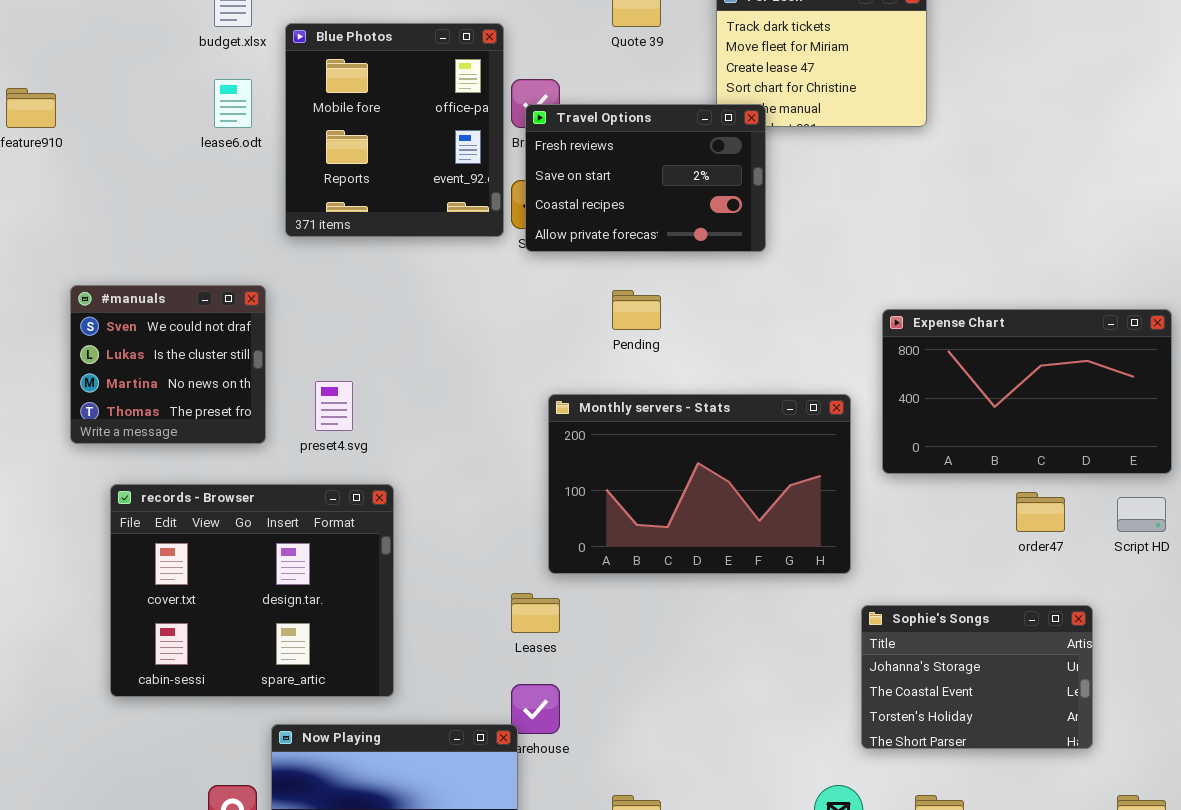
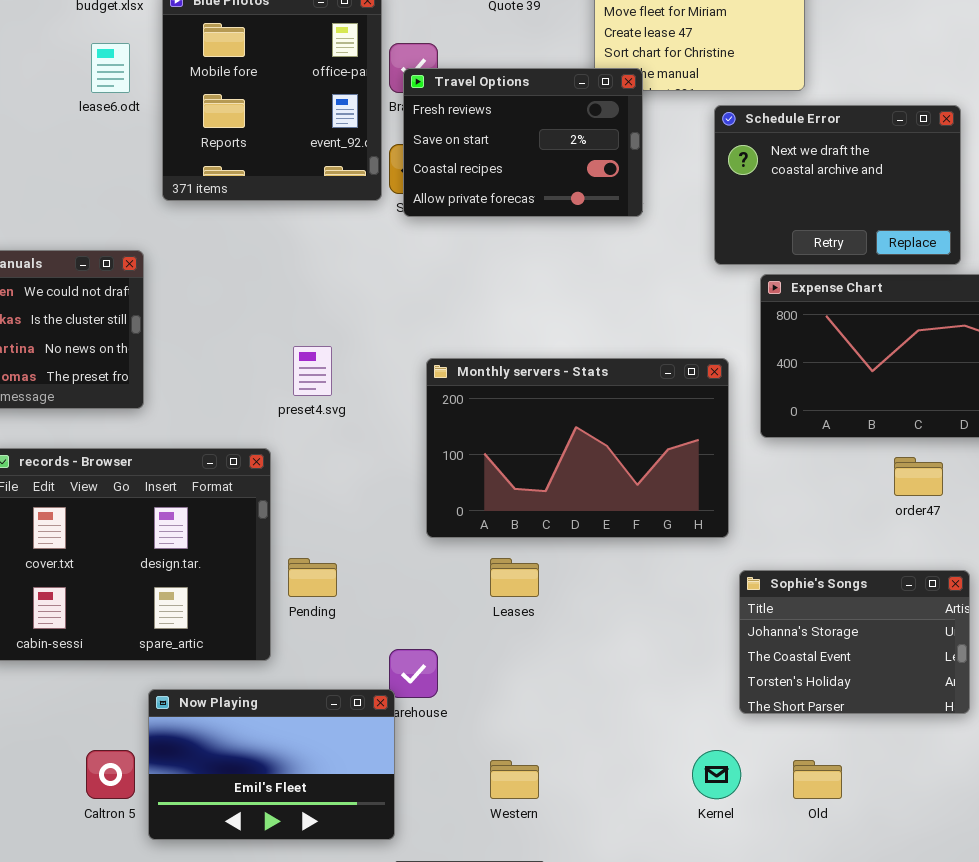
Schedule Error: none -> [714,105,961,265], opened
Pending: [612,290,661,330] -> [288,558,337,597], moved
preset4.svg: [315,381,353,431] -> [293,346,332,396], moved
Leases: [511,593,560,633] -> [490,558,539,597], moved

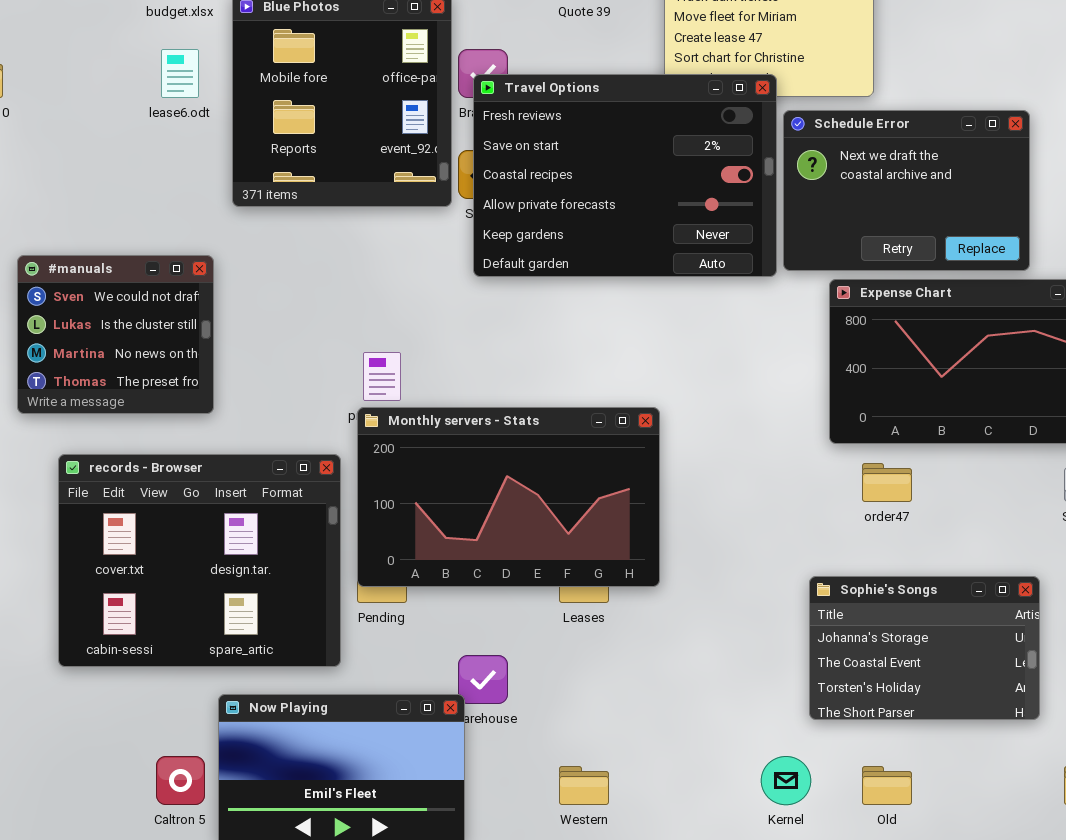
Travel Options: [403,68,643,217] -> [473,74,777,277], resized
Monthly servers - Stats: [426,358,729,538] -> [357,407,660,587], moved
order47: [894,457,943,496] -> [862,463,912,502], moved

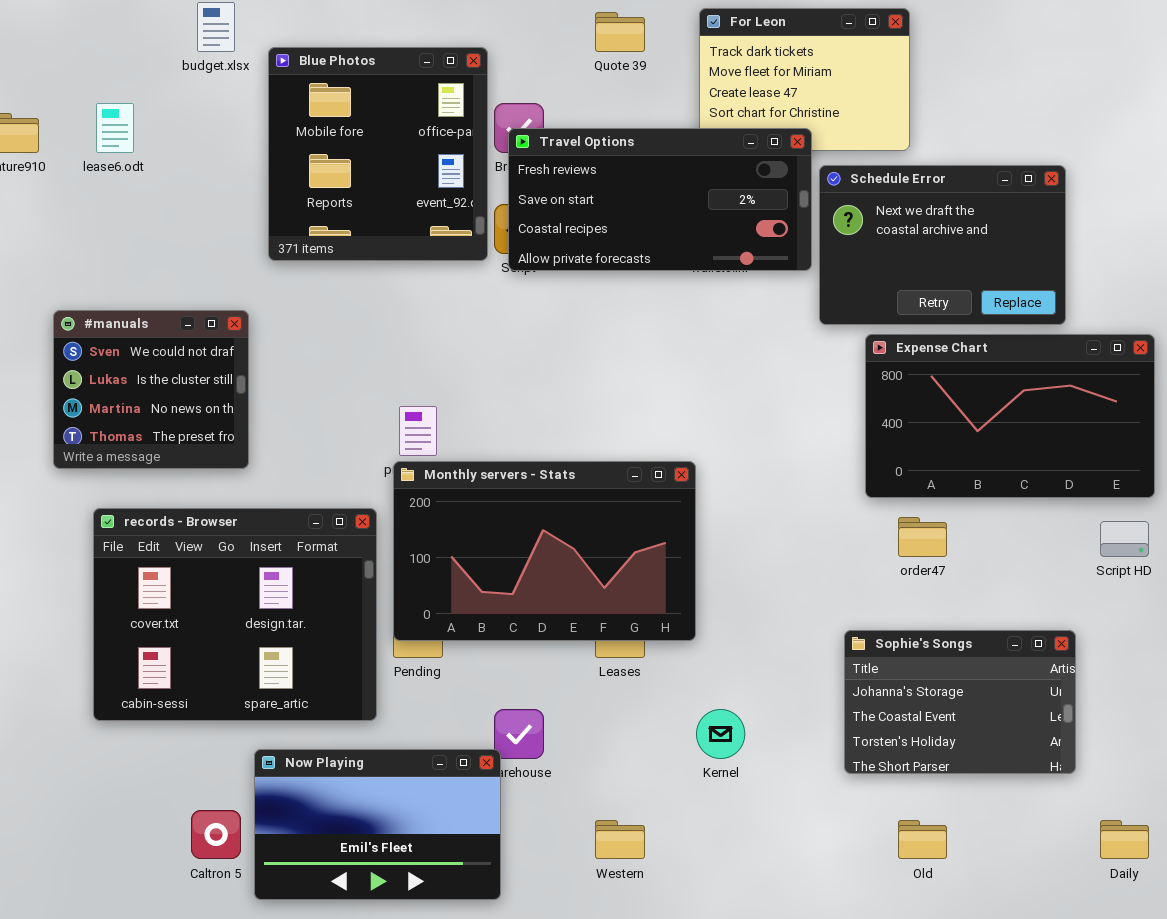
lease6.odt: [161,49,199,98] -> [96,103,134,153], moved
Travel Options: [473,74,777,277] -> [508,128,812,271], resized
Kernel: [761,756,811,805] -> [696,709,745,759], moved

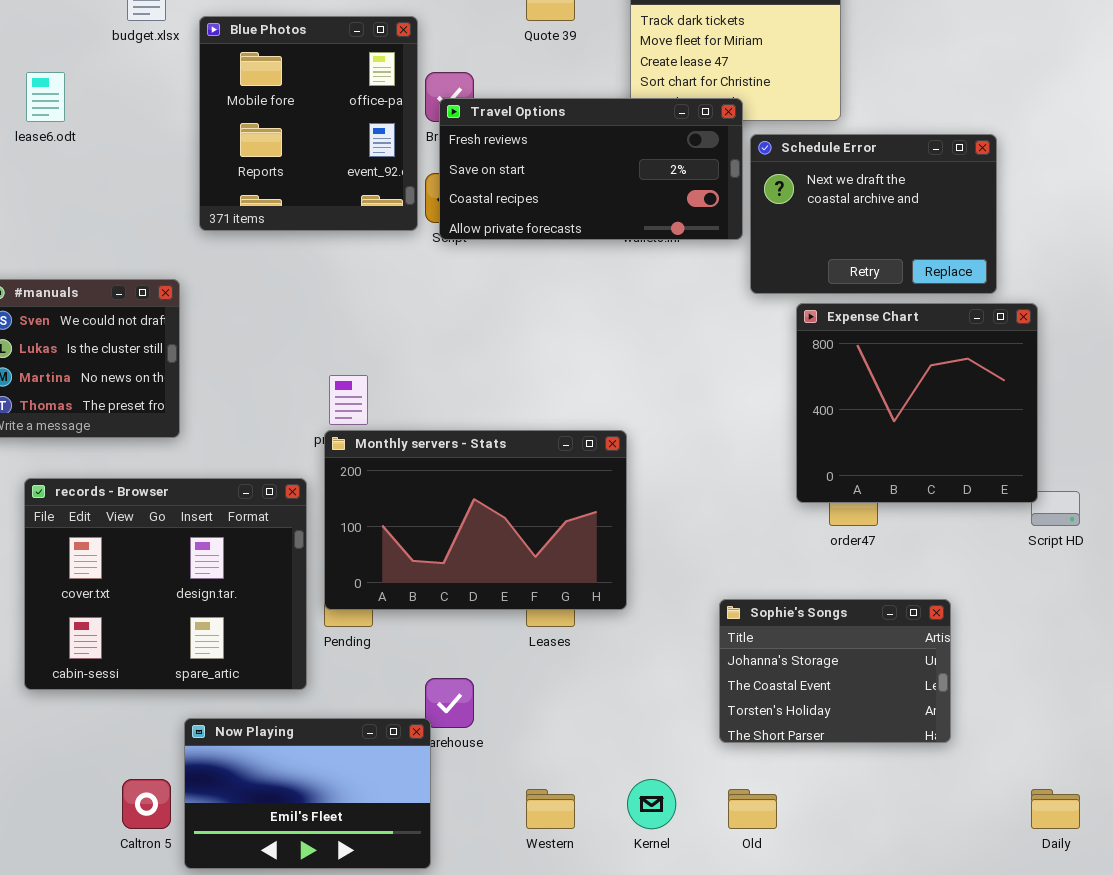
Expense Chart: [865,334,1155,498] -> [796,303,1038,503], resized
Sophie's Songs: [844,630,1076,774] -> [719,599,951,743], moved
Kernel: [696,709,745,759] -> [627,779,676,829], moved
Old: [898,820,947,859] -> [728,789,777,829], moved

